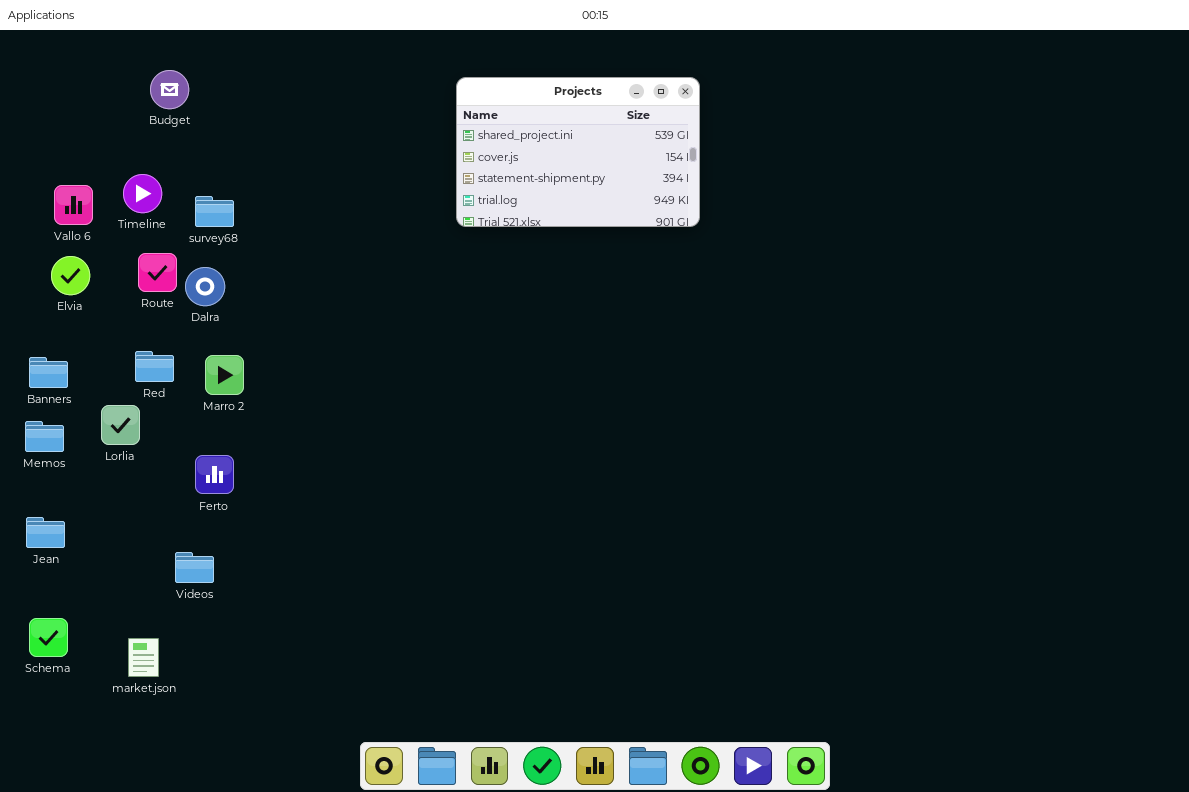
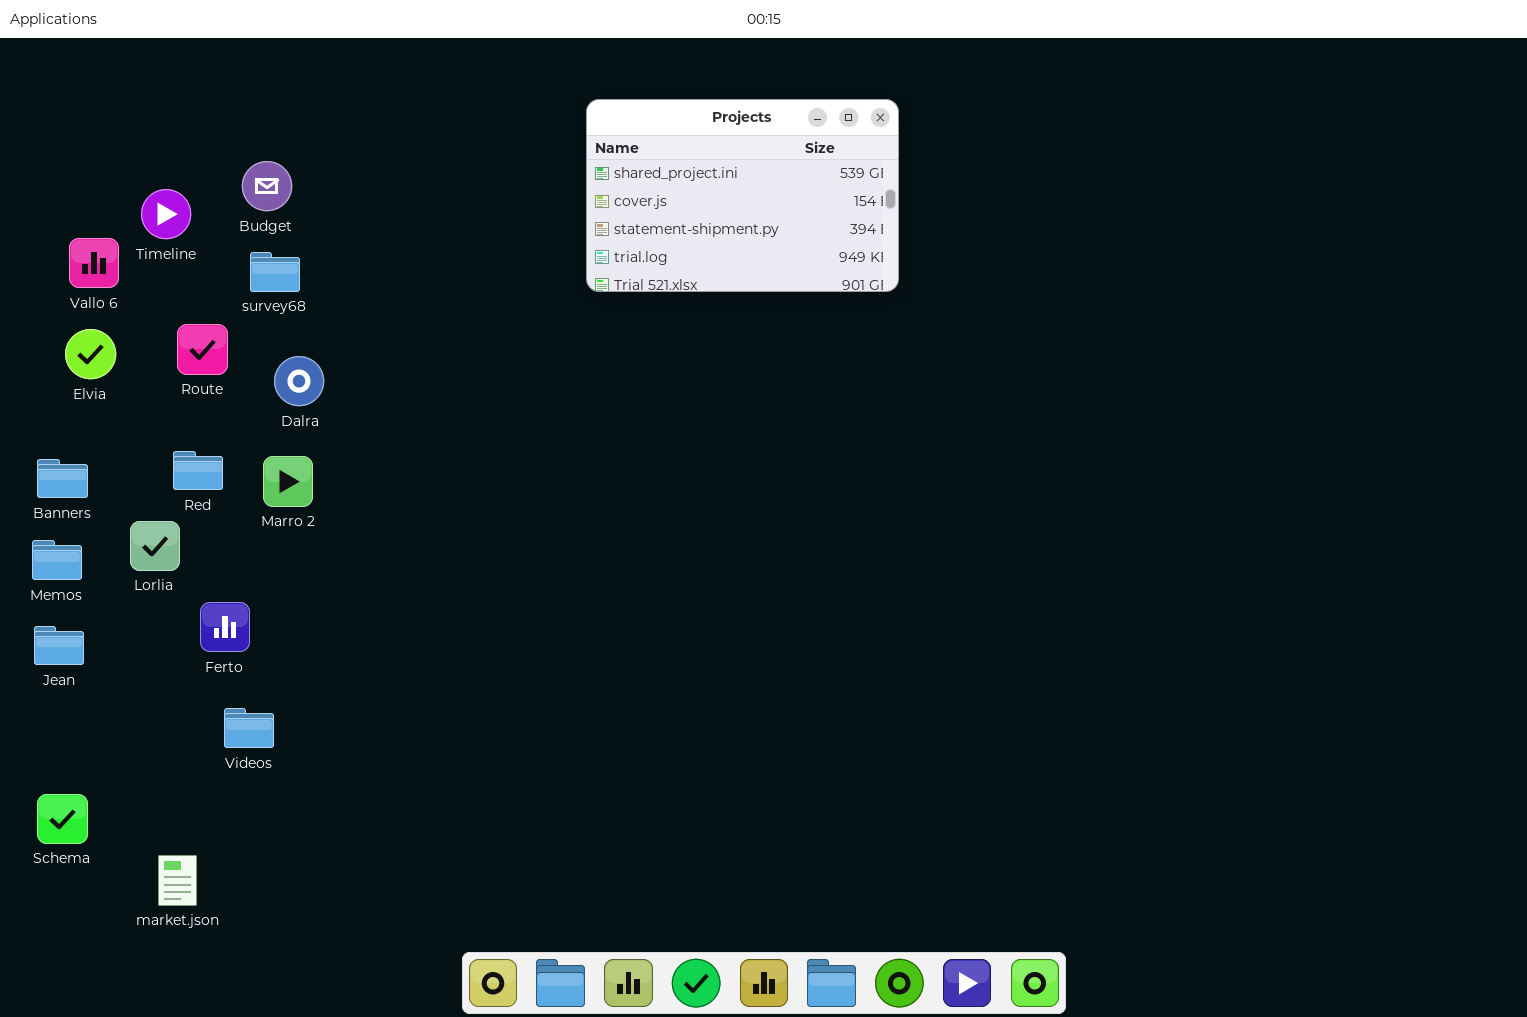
Budget: [150,70,189,109] -> [242,161,292,211], moved
Timeline: [123,174,162,213] -> [141,189,191,239], moved
Dalra: [185,267,225,306] -> [274,356,324,406], moved
Ferto: [195,455,234,494] -> [200,602,250,652], moved
Jean: [26,517,65,548] -> [34,626,84,665], moved
market.json: [128,638,159,677] -> [158,855,197,906], moved

